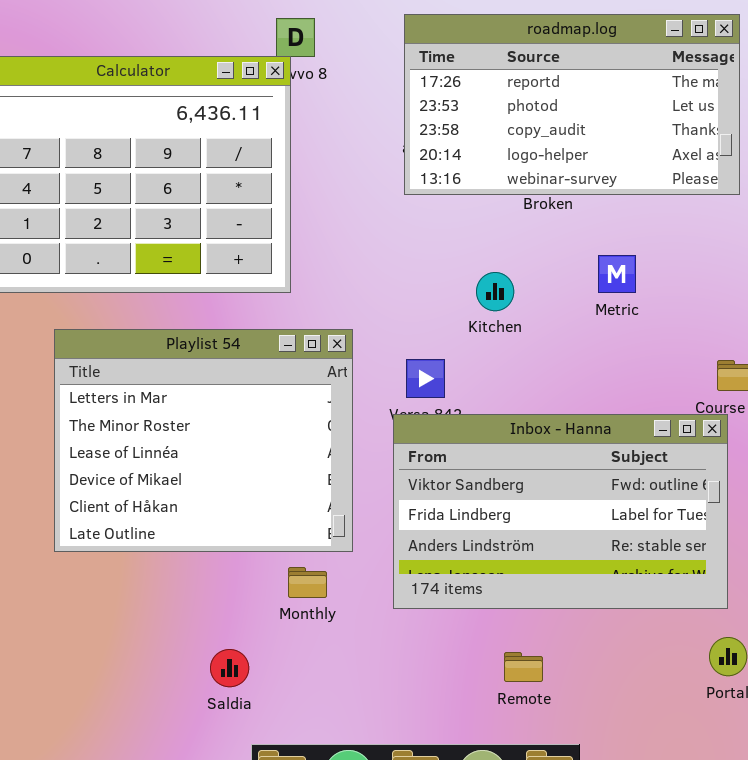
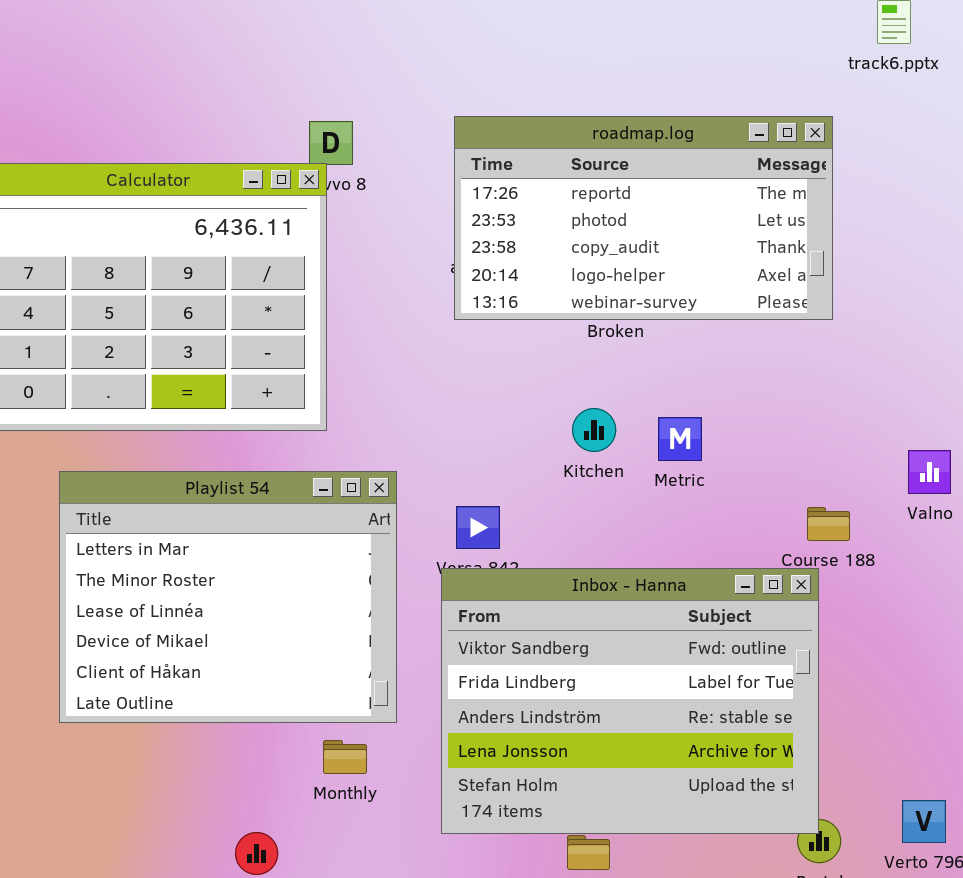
Metric: [598,255,636,293] -> [658,417,702,461], moved
Kitchen: [476,272,514,311] -> [572,408,616,452], moved
Inbox - Hanna: [393,414,728,609] -> [441,568,819,834], resized

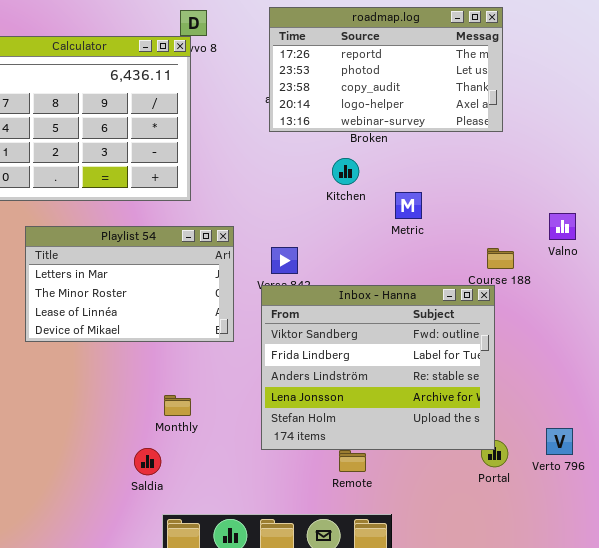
Kitchen: [572,408,616,452] -> [332,158,359,185], moved
Playlist 54: [59,471,397,723] -> [25,226,234,342], resized
Monthly: [323,740,367,774] -> [164,395,191,416], moved

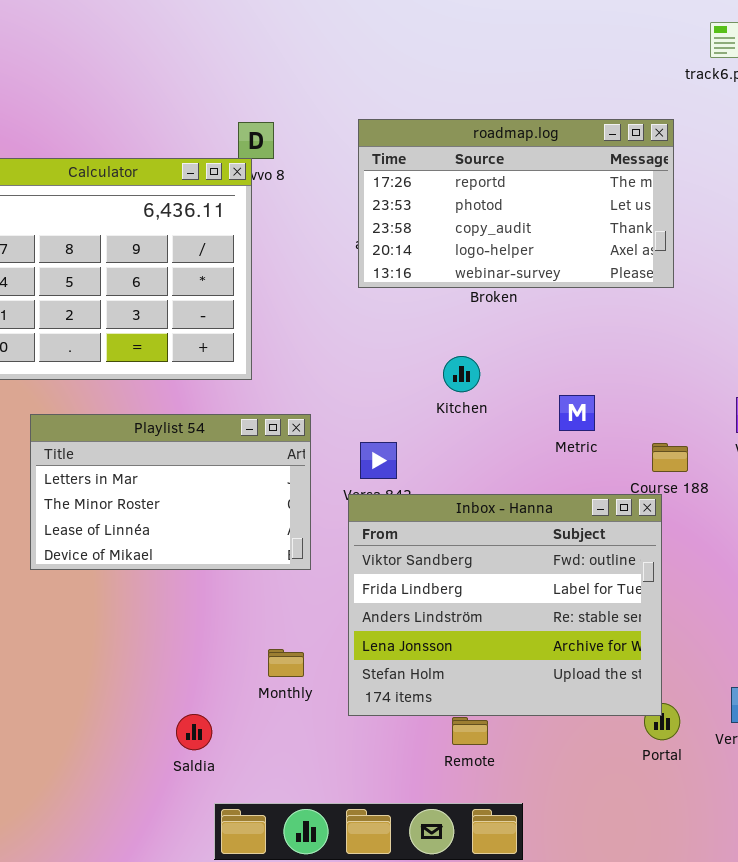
Kitchen: [332,158,359,185] -> [443,356,480,392], moved
Metric: [395,192,422,219] -> [559,395,595,431], moved
Monthly: [164,395,191,416] -> [268,649,304,677], moved

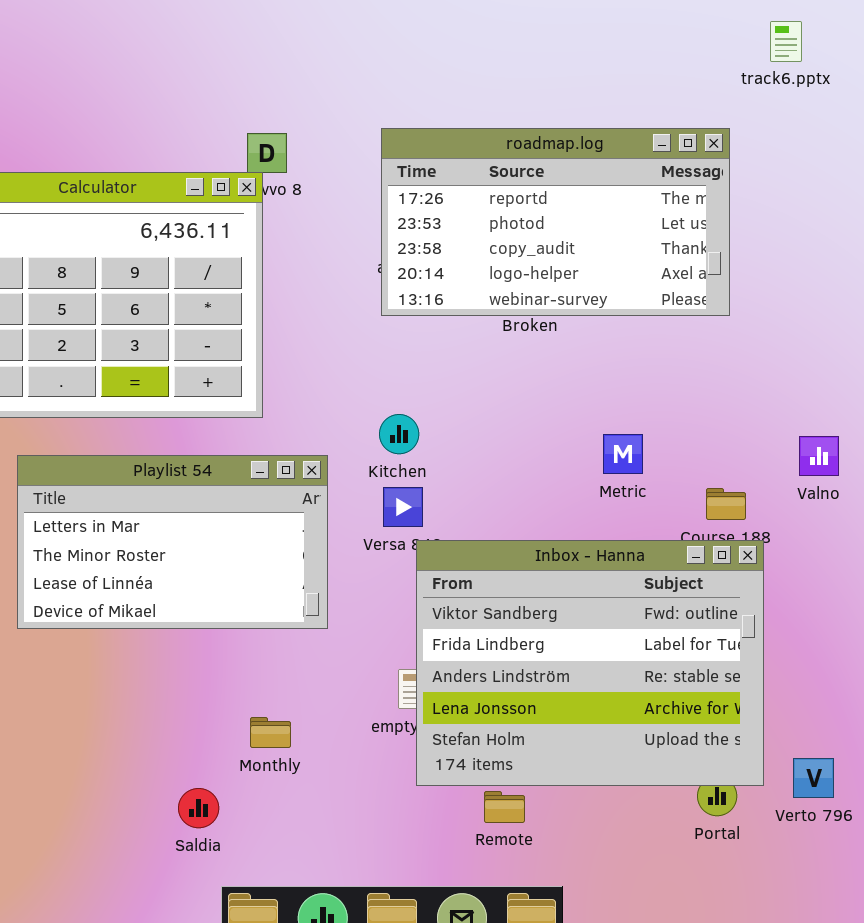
Kitchen: [443,356,480,392] -> [379,414,419,454], moved
Inbox - Hanna: [348,494,662,716] -> [416,540,764,786], moved
Monthly: [268,649,304,677] -> [250,717,291,748], moved

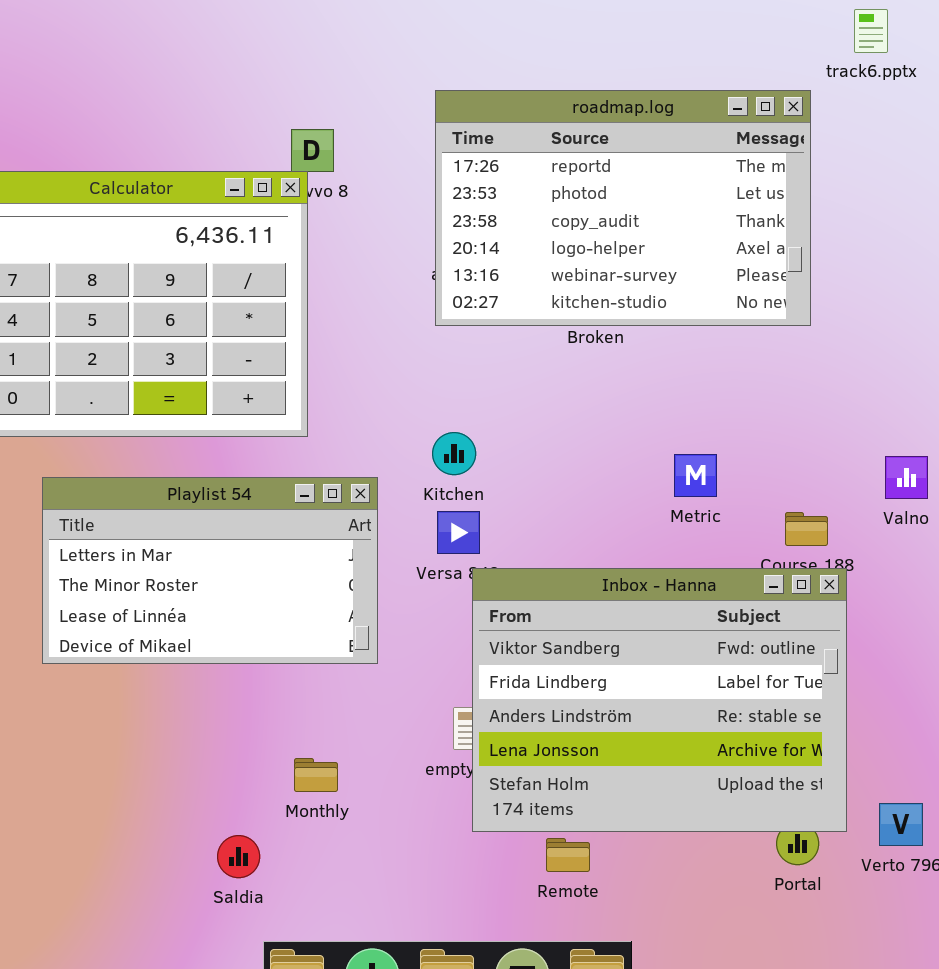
roadmap.log: [381,128,730,316] -> [435,90,811,326], resized

